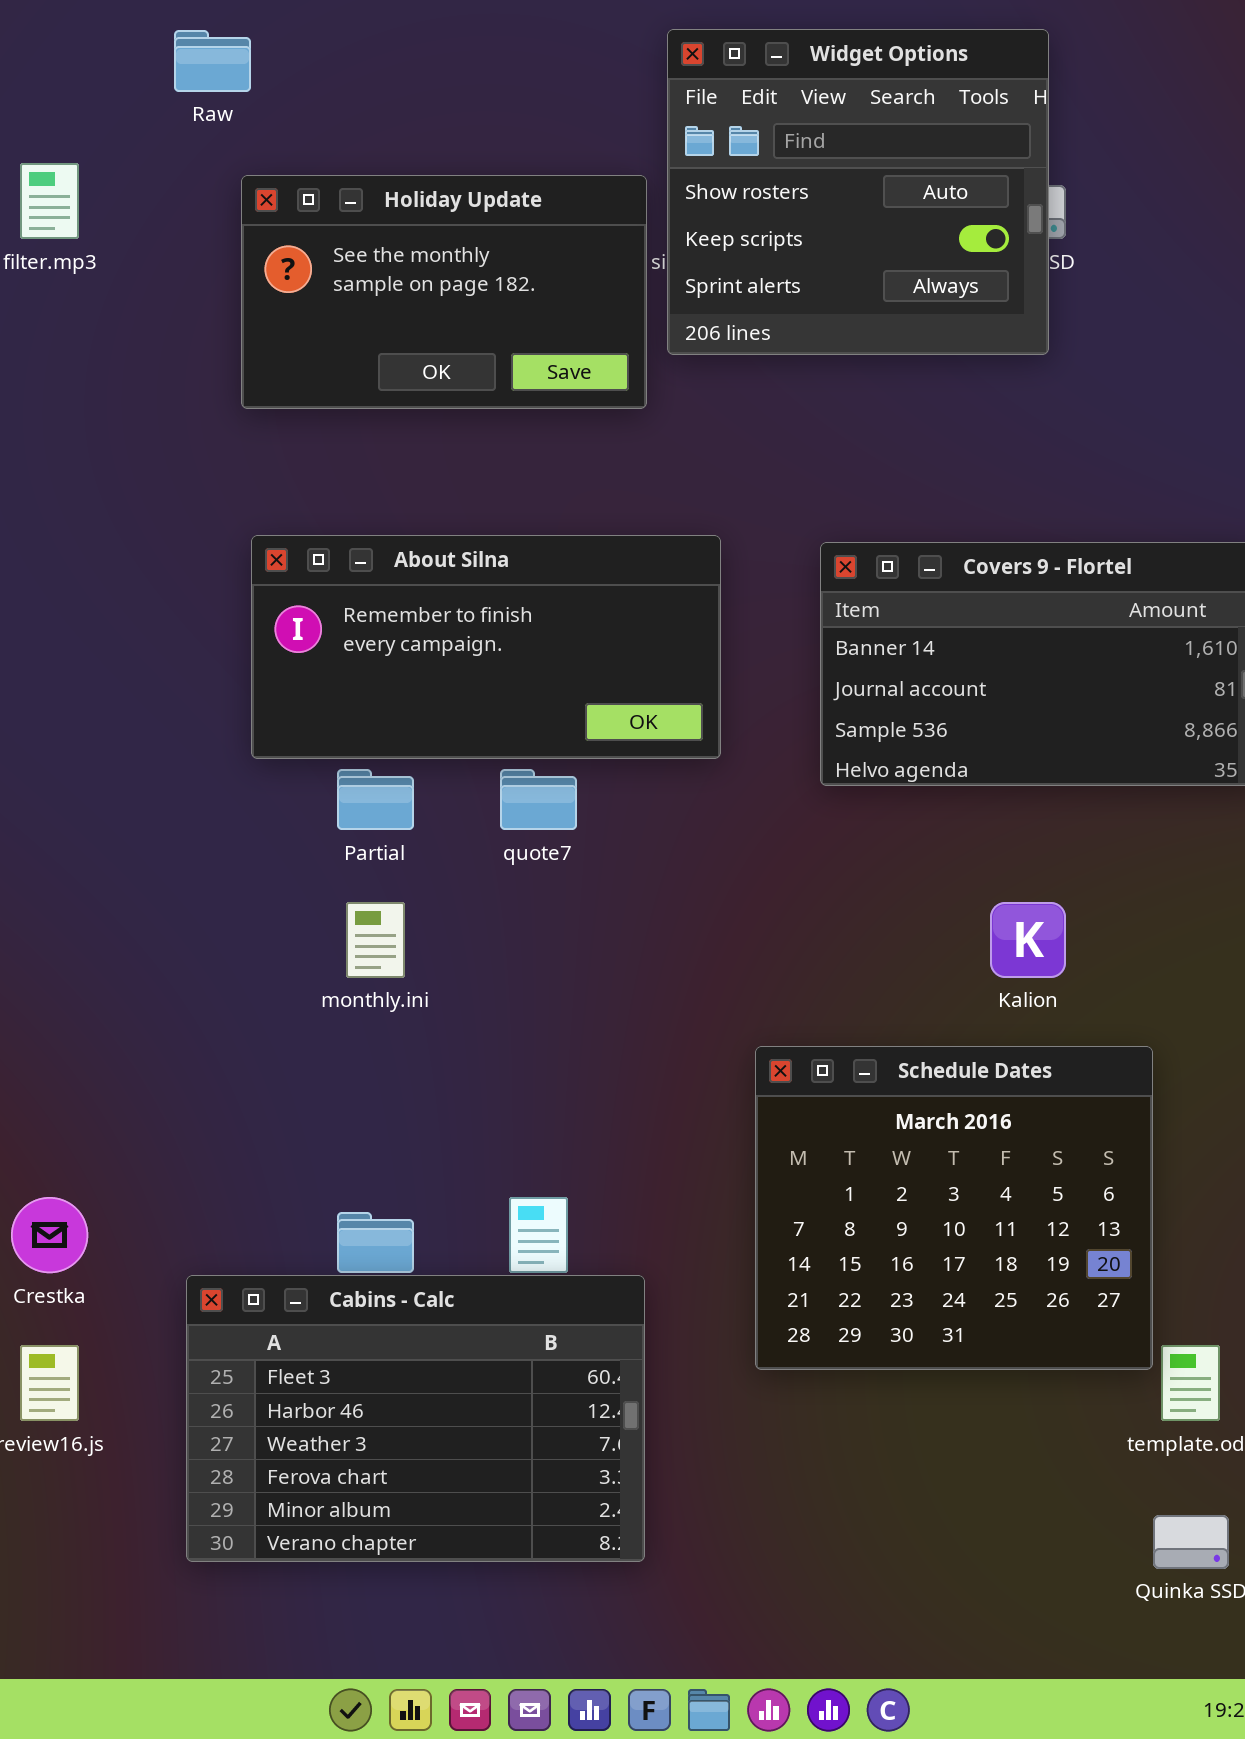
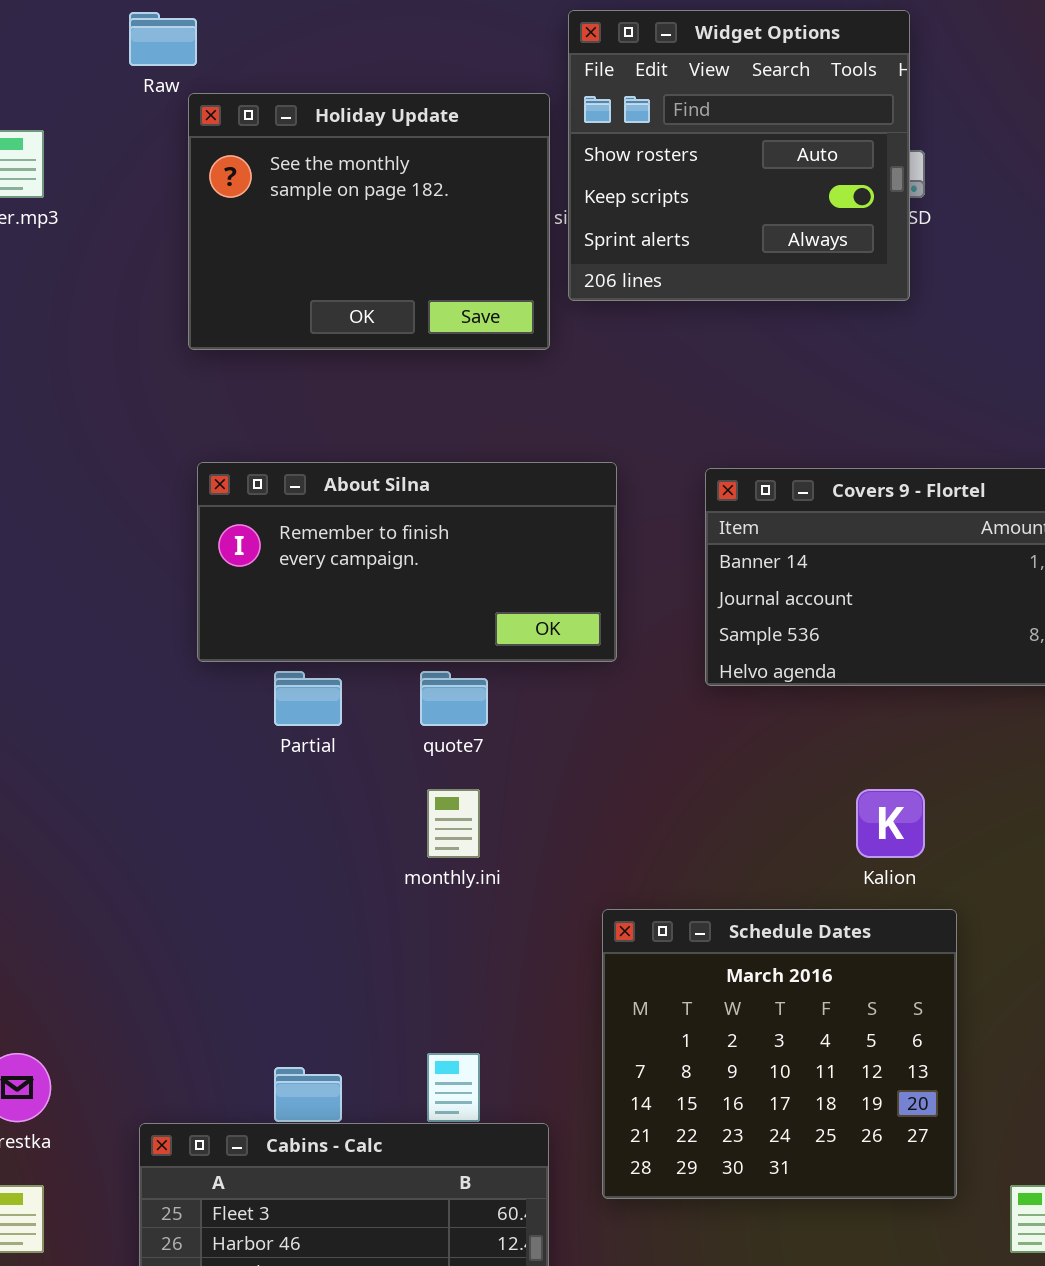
Holiday Update: [241,175,647,409] -> [188,93,550,350], resized
monthly.ini: [346,902,405,978] -> [427,789,480,858], moved
Schedule Dates: [755,1046,1153,1370] -> [602,909,957,1199], moved

